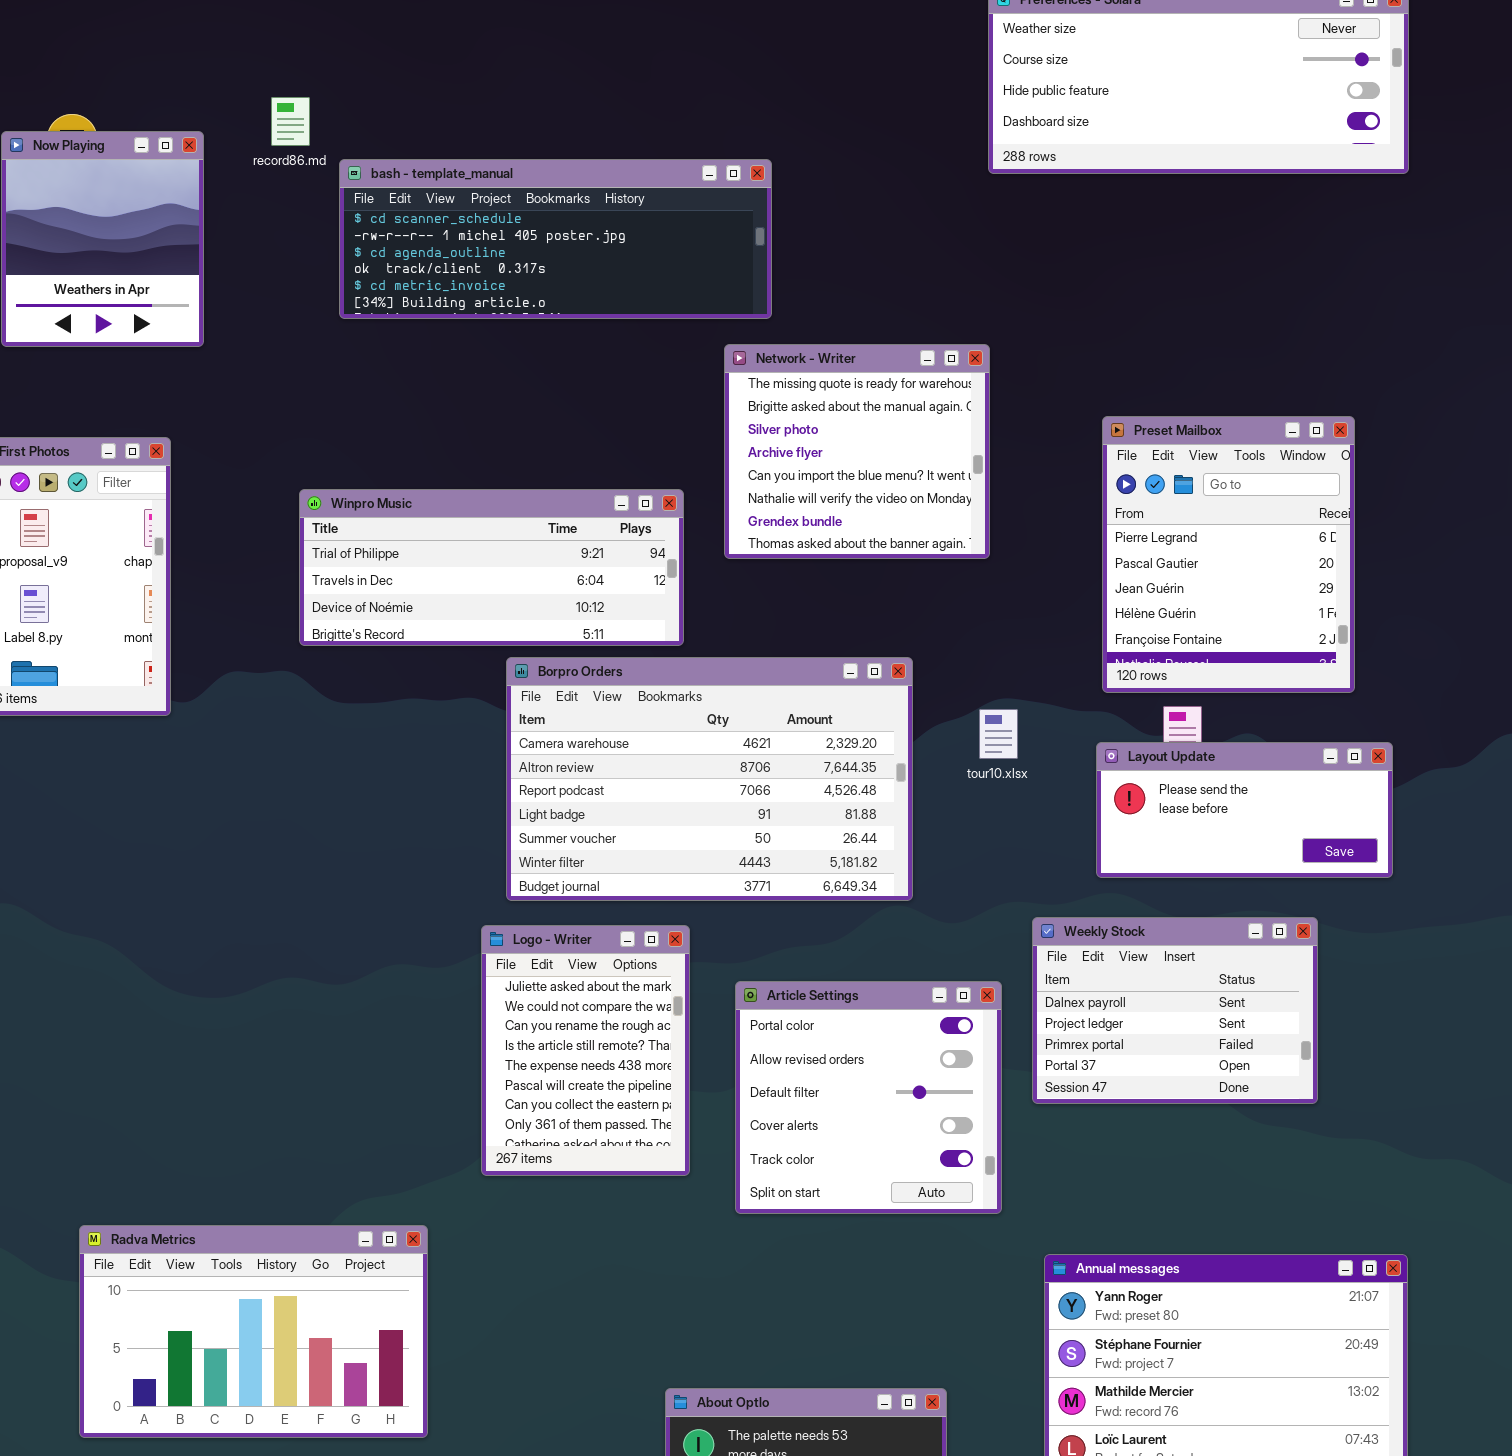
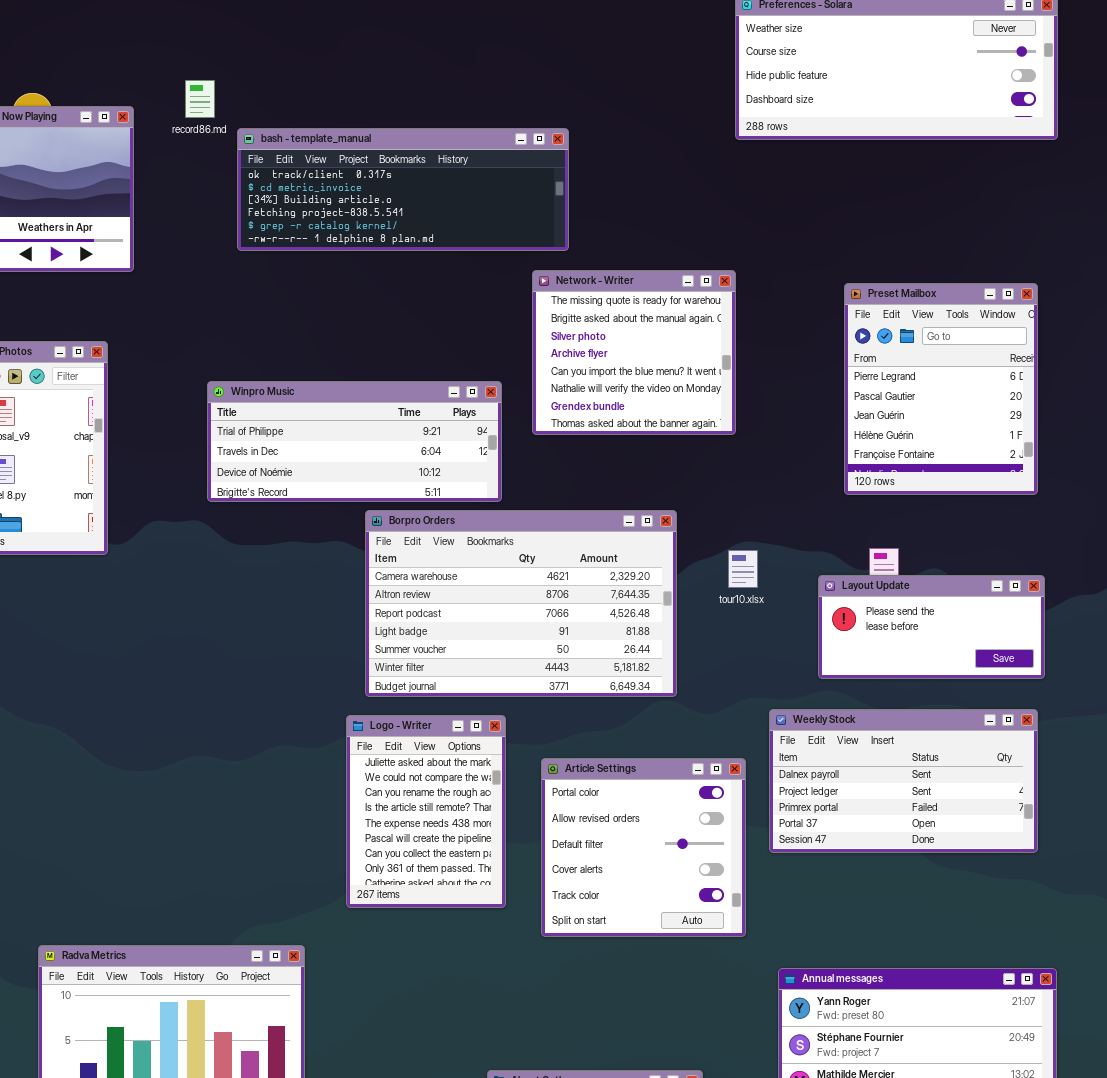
bash - template_manual: [339,159,772,319] -> [237,128,569,251], scrolled down 3 rows
Preset Mailbox: [1102,416,1355,693] -> [844,283,1038,495], moved
Weekly Stock: [1032,917,1318,1104] -> [769,709,1038,853], resized

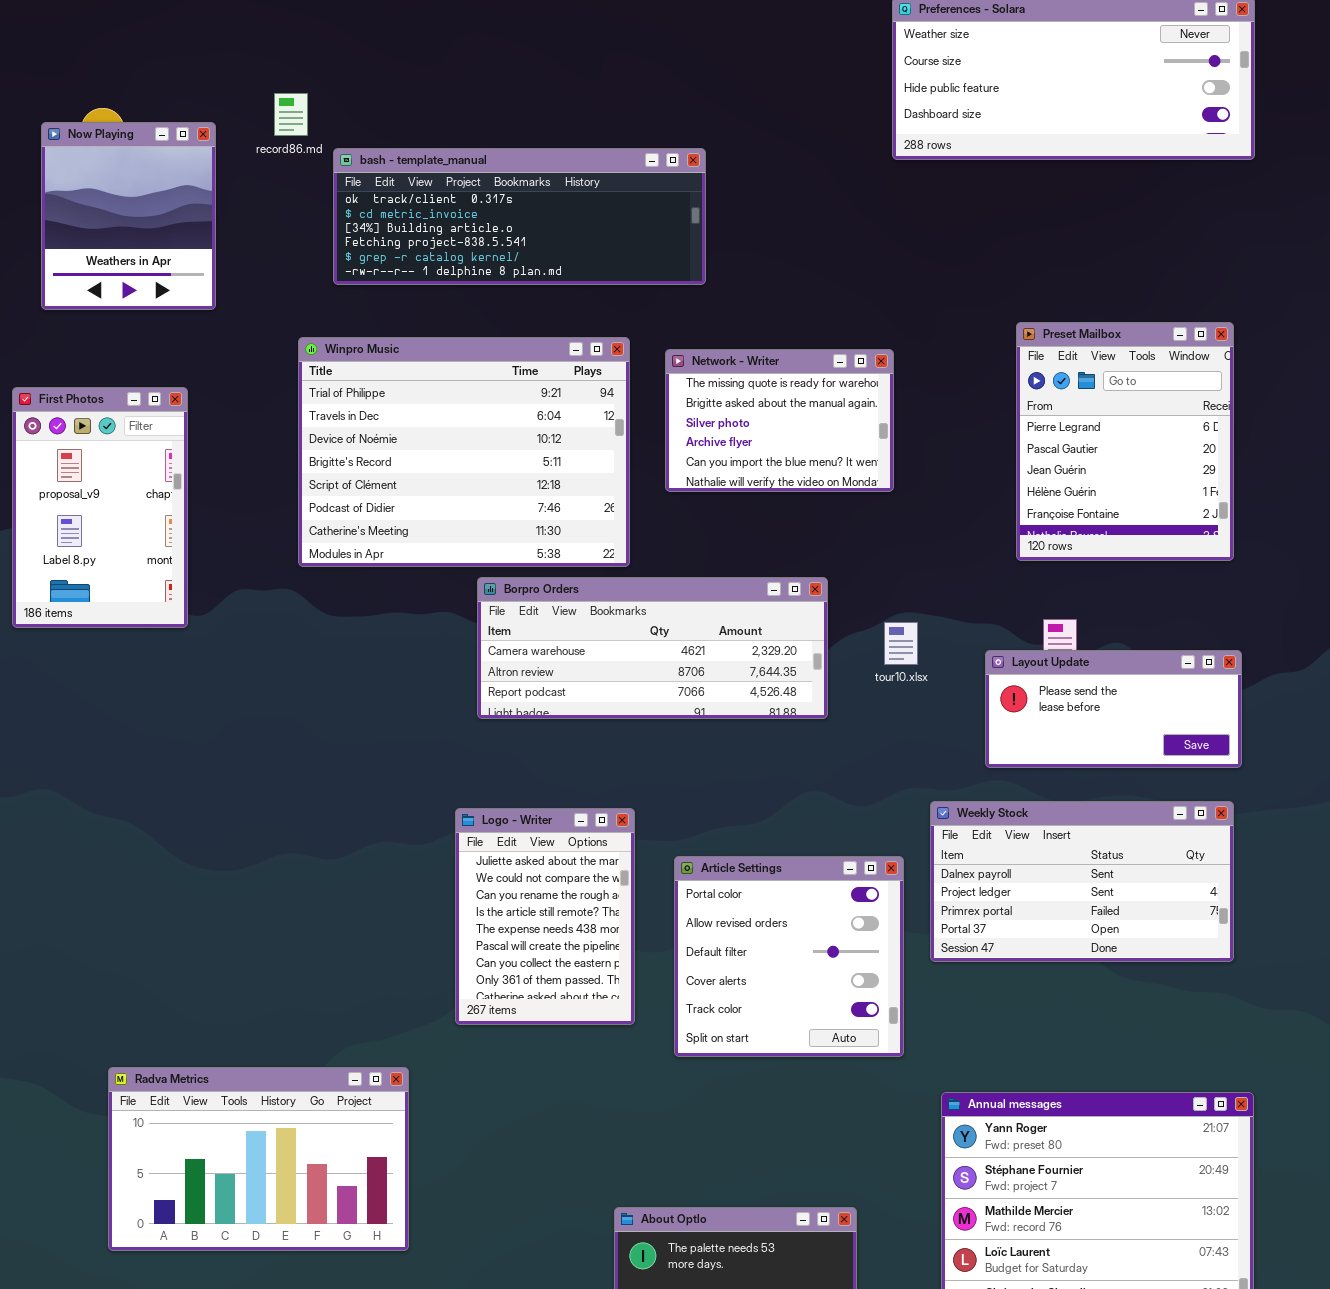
Network - Writer: [532,270,736,435] -> [665,349,894,492], resized
Winpro Music: [207,381,502,502] -> [298,337,630,567], resized
Borpro Orders: [365,510,677,697] -> [477,577,828,719], resized

